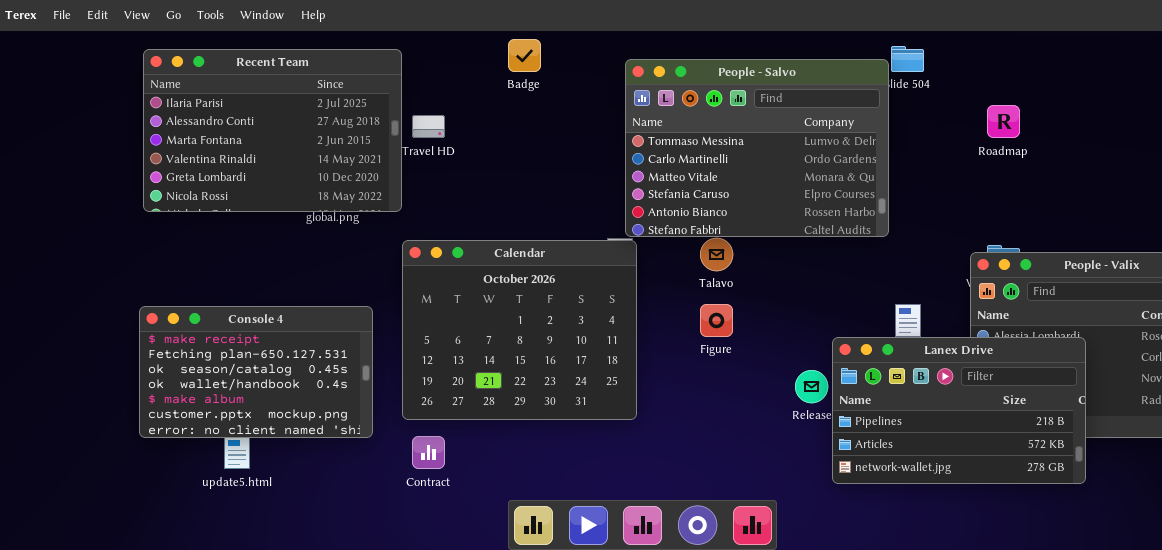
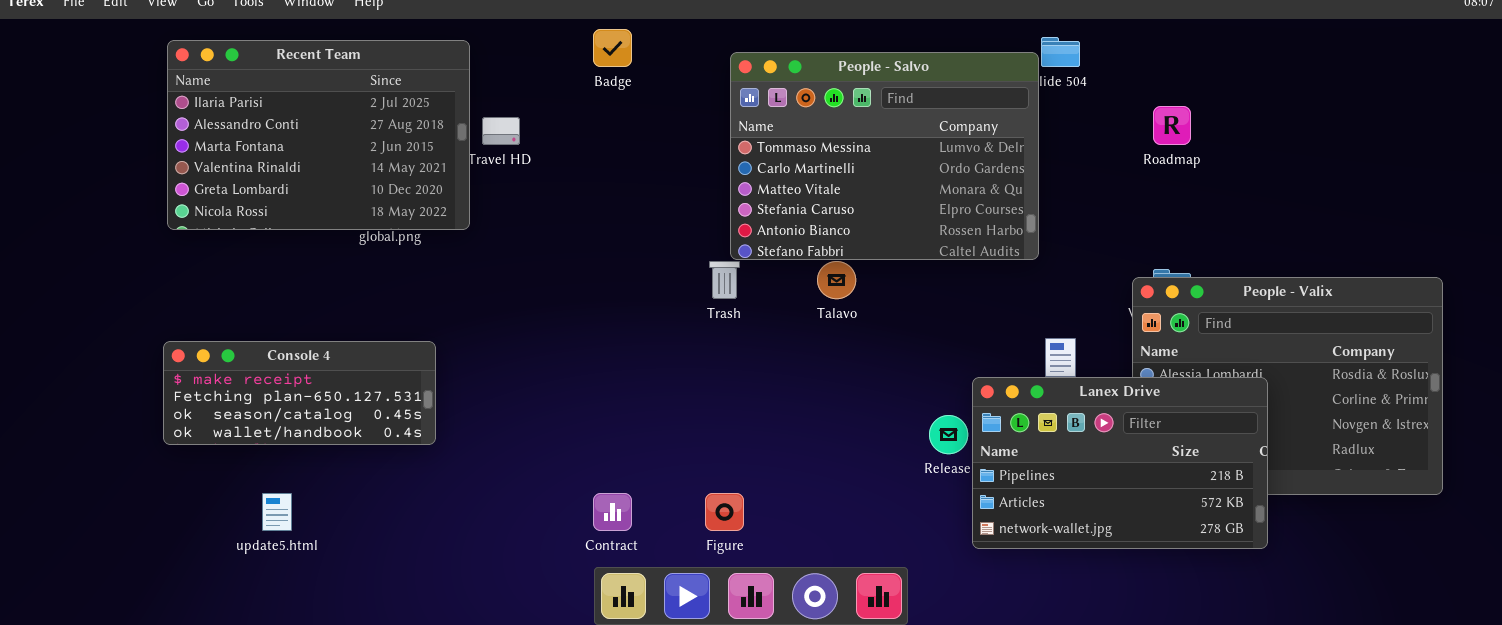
Calendar: [402,240,637,420] -> none, closed
Figure: [700,304,733,337] -> [705,493,744,531], moved
Console 4: [139,306,373,438] -> [163,341,436,445], resized
Contract: [412,436,445,469] -> [593,493,632,531], moved

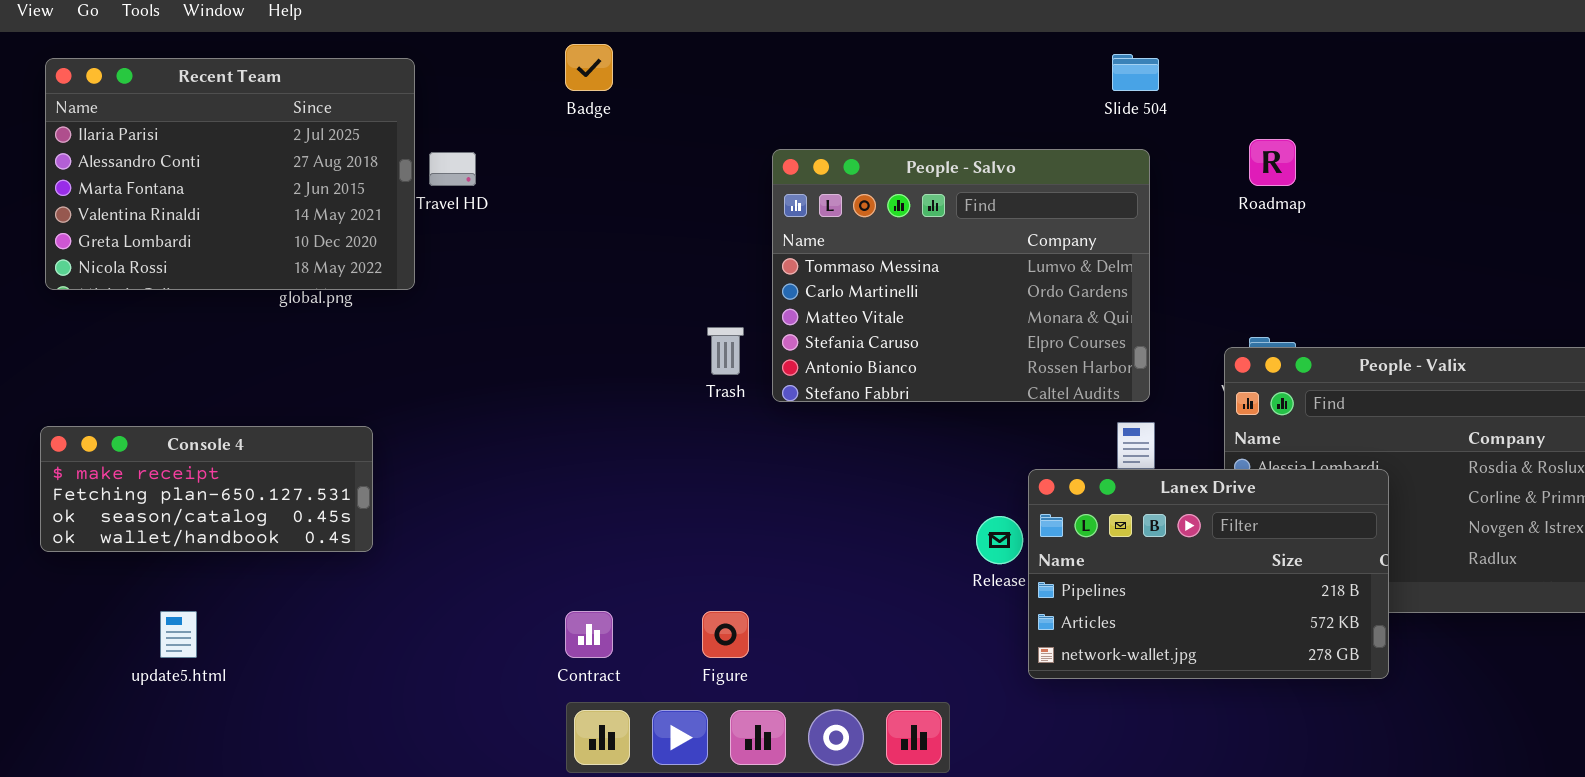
People - Salvo: [730,52,1039,260] -> [772,149,1150,402], moved

